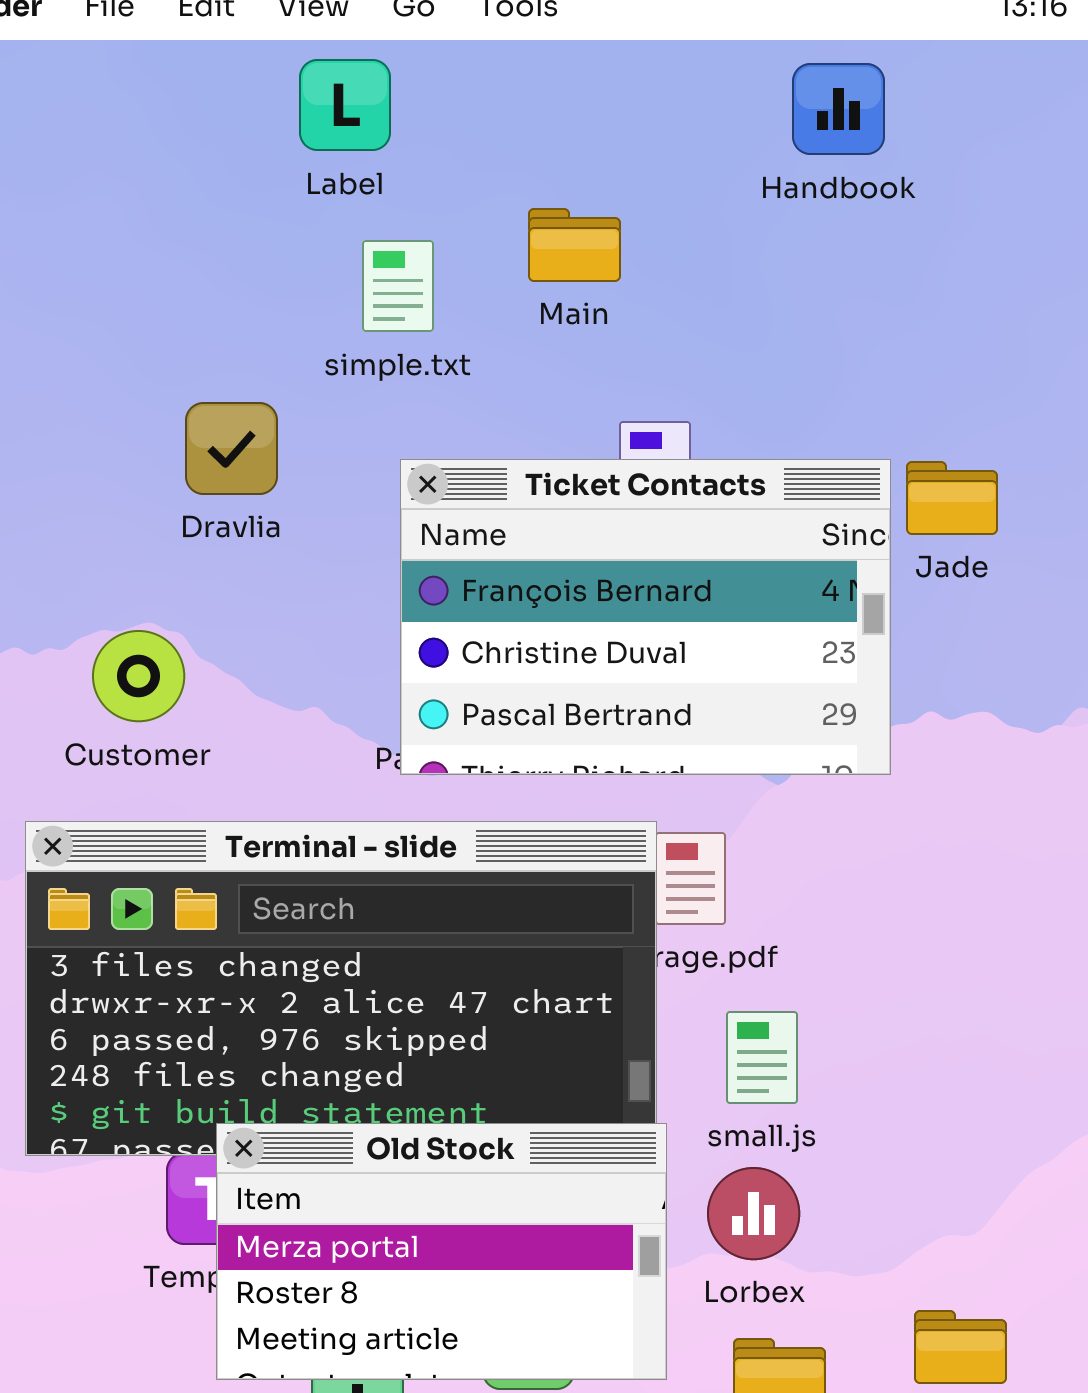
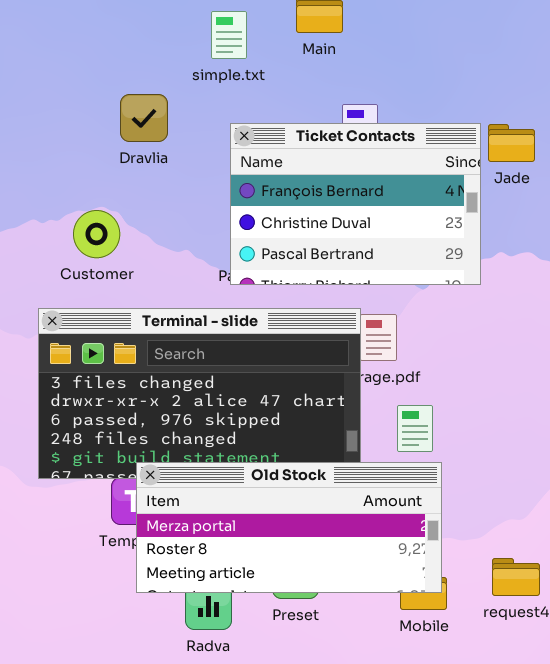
Old Stock: [216,1123,667,1380] -> [136,462,442,593], resized

